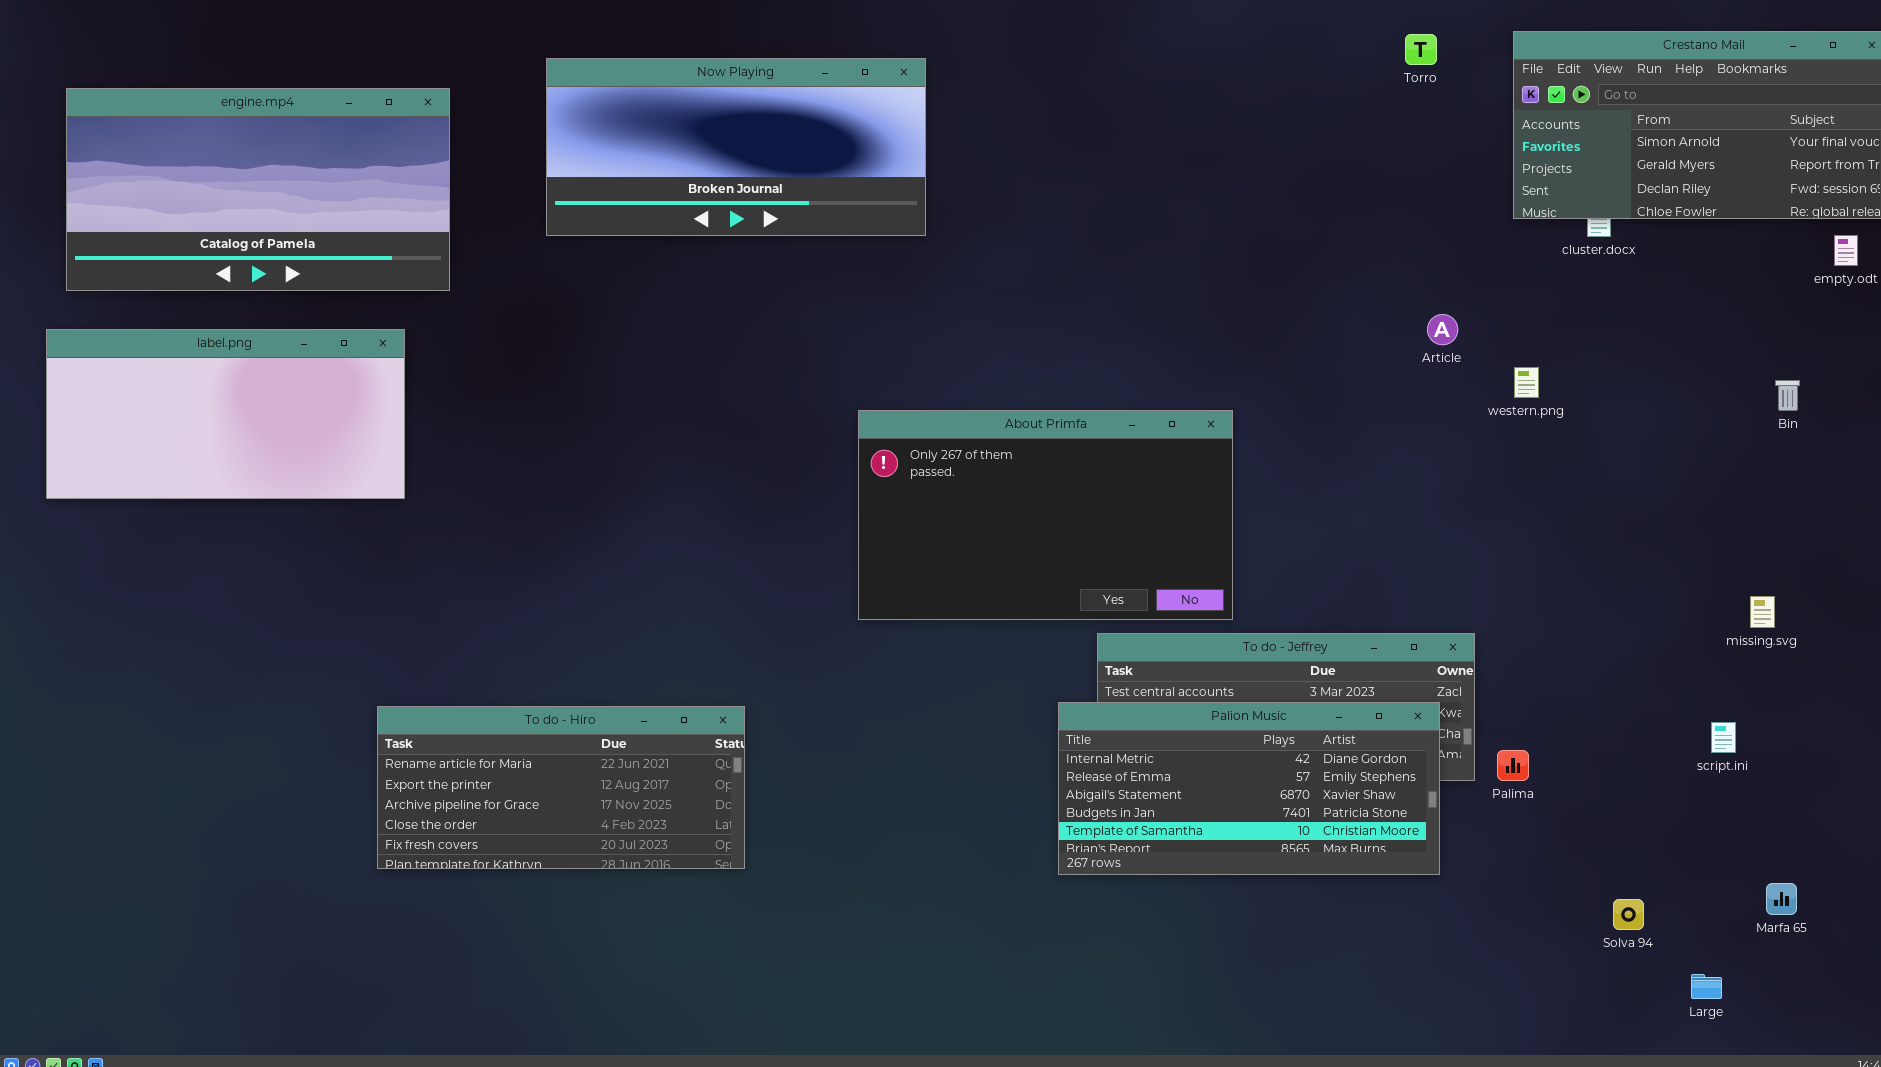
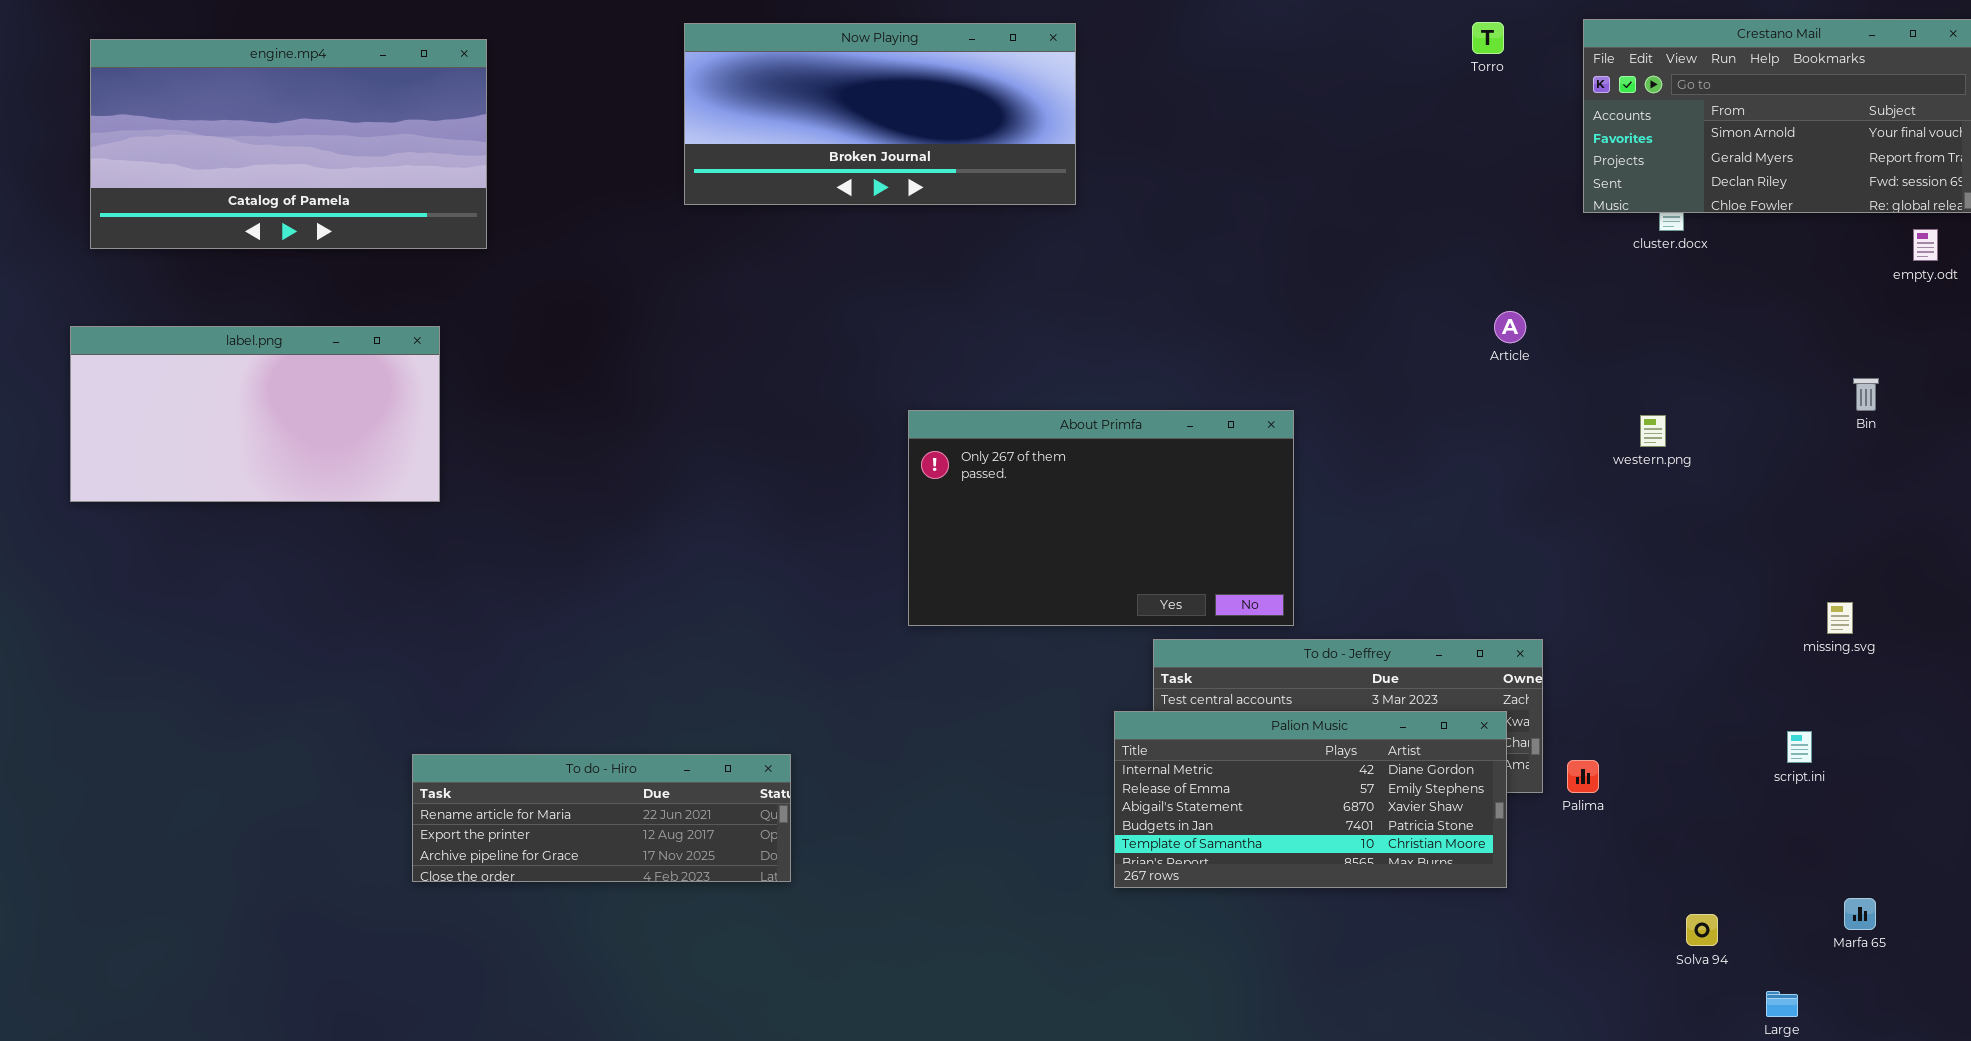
Now Playing: [546,58,926,236] -> [684,23,1076,205], moved
engine.mp4: [66,88,450,291] -> [90,39,487,249], moved
western.png: [1514,367,1539,398] -> [1640,415,1666,447], moved
To do - Hiro: [377,706,745,869] -> [412,754,791,882], resized

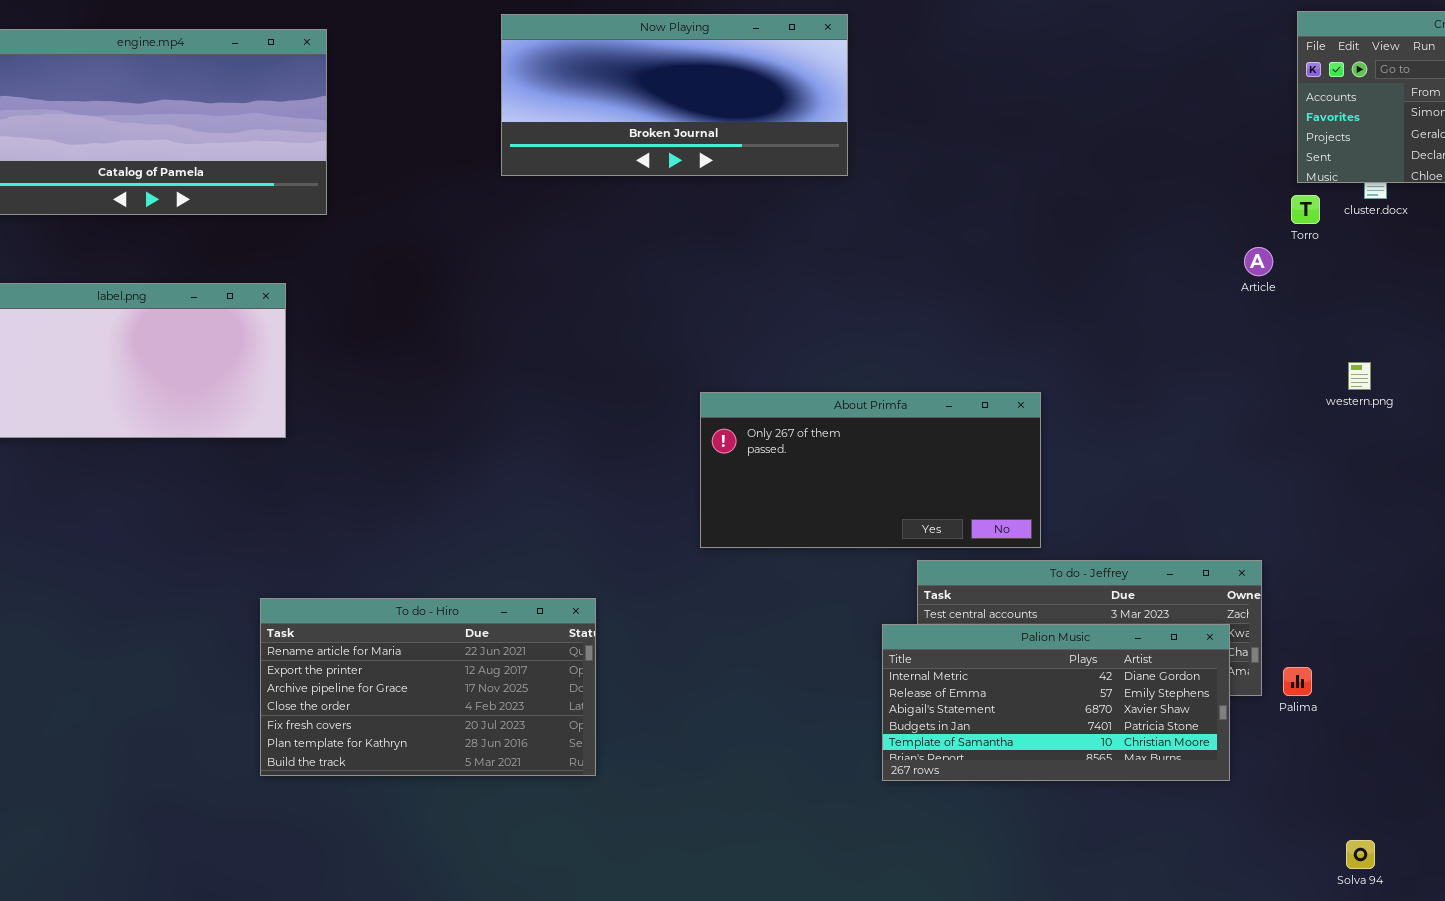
Torro: [1472,22,1504,54] -> [1291,195,1320,224], moved
Article: [1494,311,1526,343] -> [1244,247,1273,276], moved
About Primfa: [908,410,1294,626] -> [700,392,1041,548], resized
To do - Hiro: [412,754,791,882] -> [260,598,596,776], resized
Solva 94: [1686,914,1718,946] -> [1346,840,1375,869], moved

